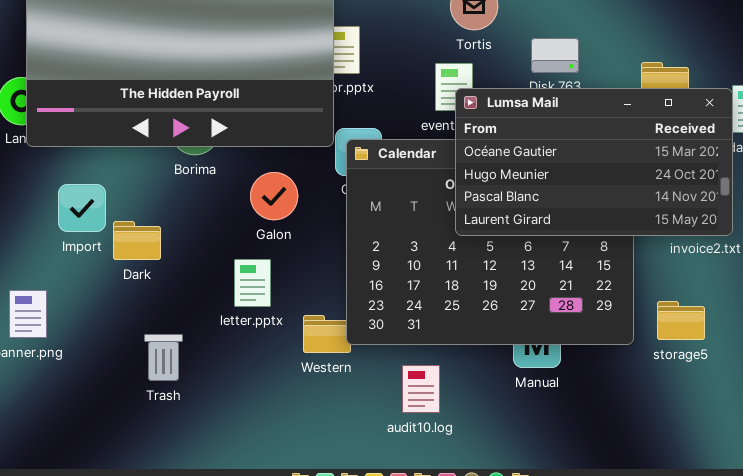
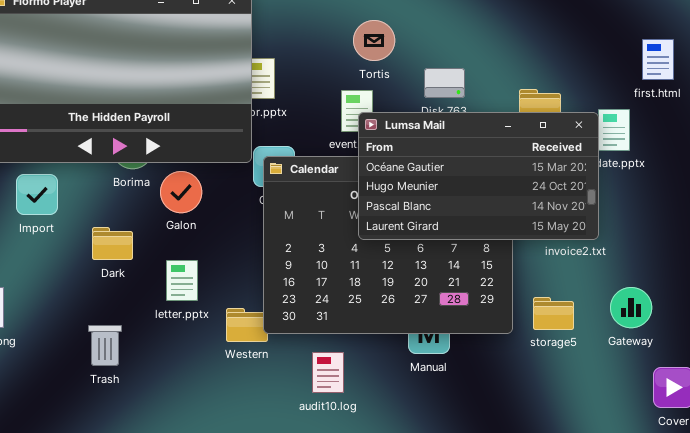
Galon: [250,172,298,220] -> [160,171,202,213], moved
Import: [58,184,106,232] -> [16,174,58,215], moved
Dark: [113,221,161,260] -> [92,227,133,260], moved

